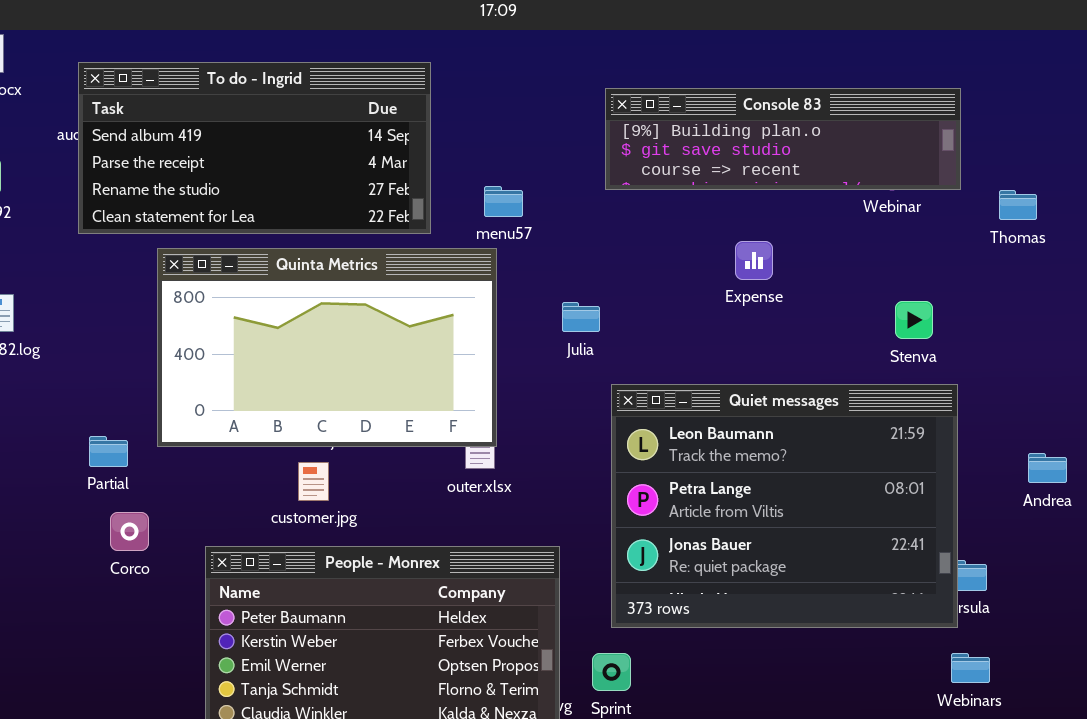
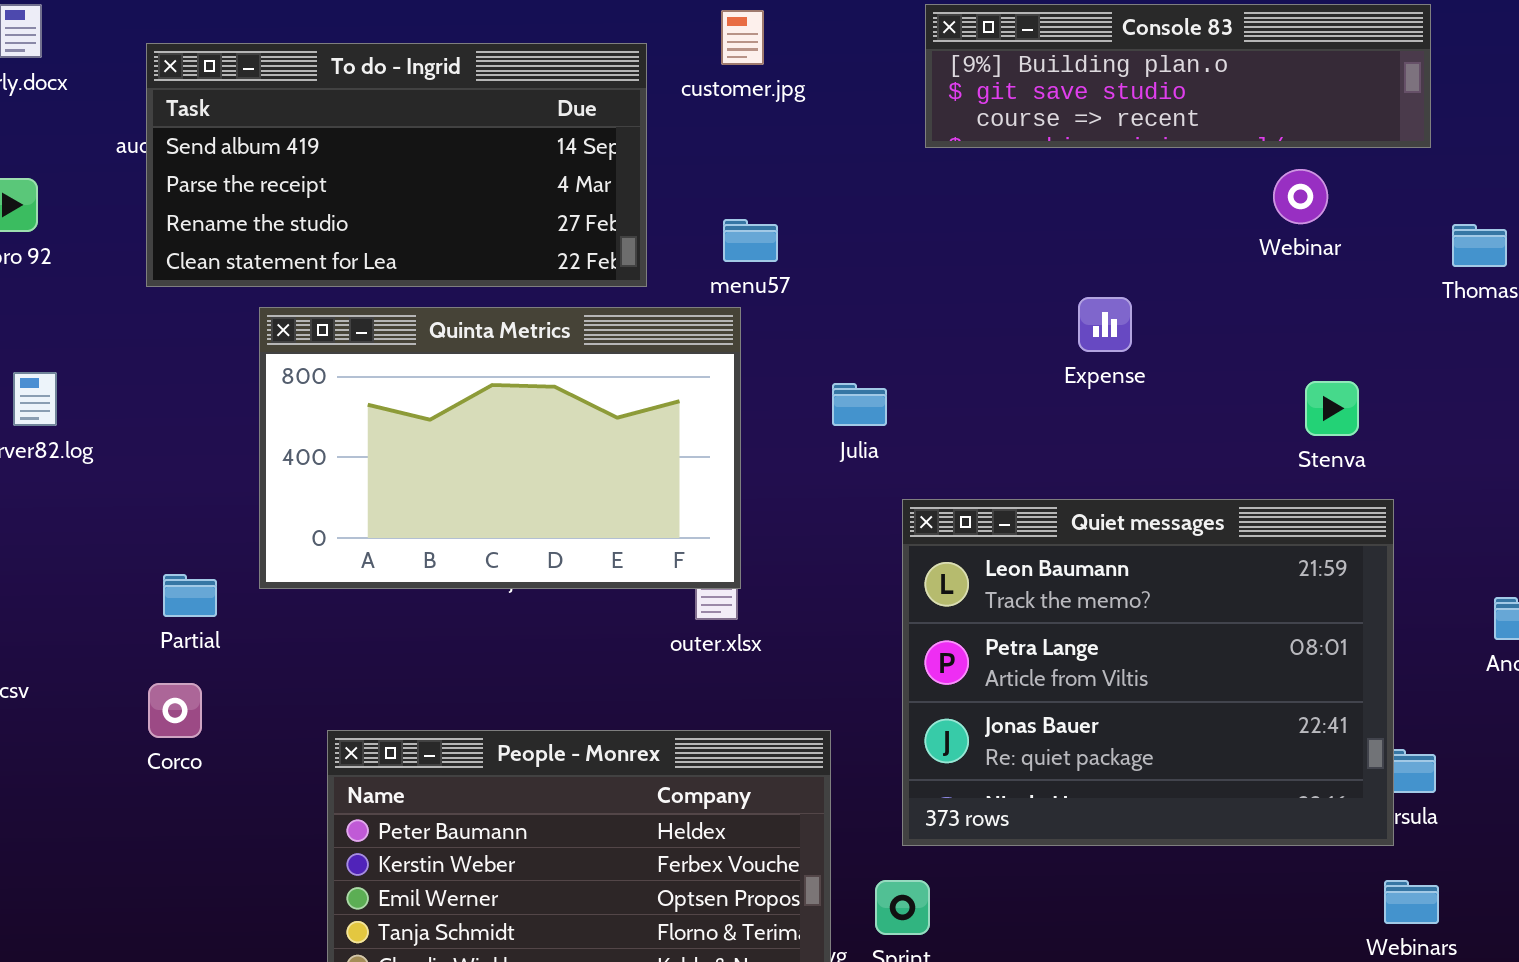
Console 83: [605,88,961,190] -> [925,4,1431,148], moved
customer.jpg: [298,462,329,501] -> [721,10,764,65], moved
Corco: [110,512,149,551] -> [148,683,202,738], moved

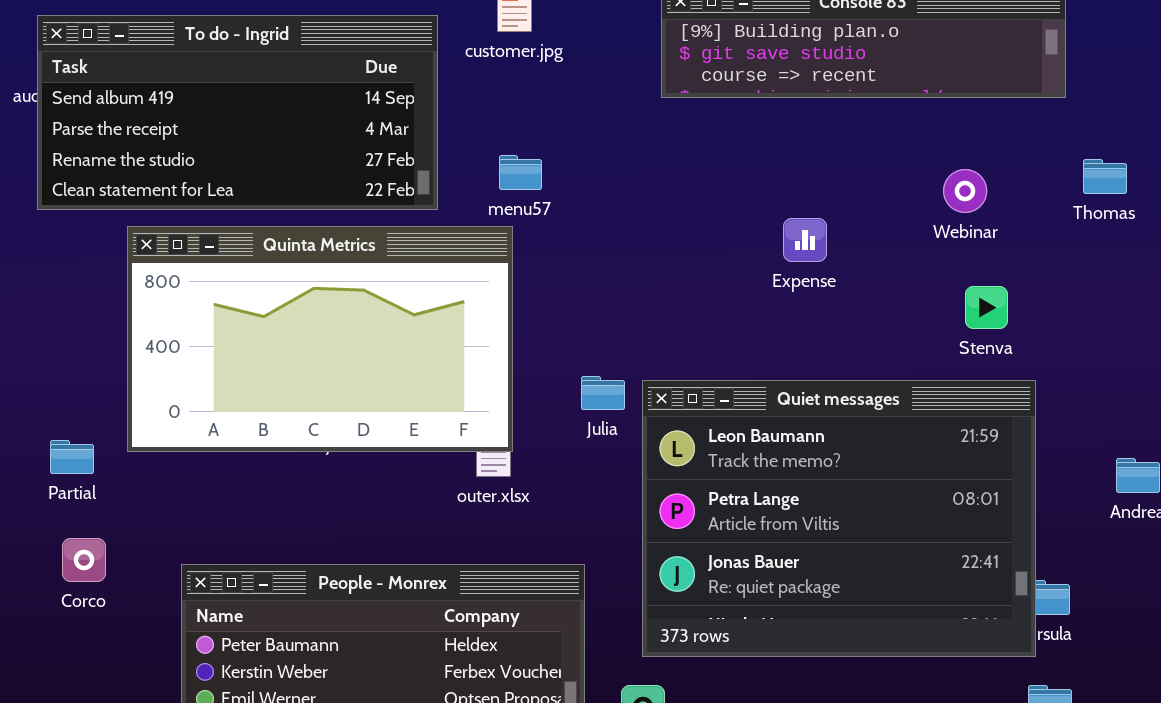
Webinar: [1273,169,1328,224] -> [943,169,987,213], moved
Julia: [832,383,887,426] -> [581,376,625,410], moved
Corco: [148,683,202,738] -> [62,538,106,582], moved

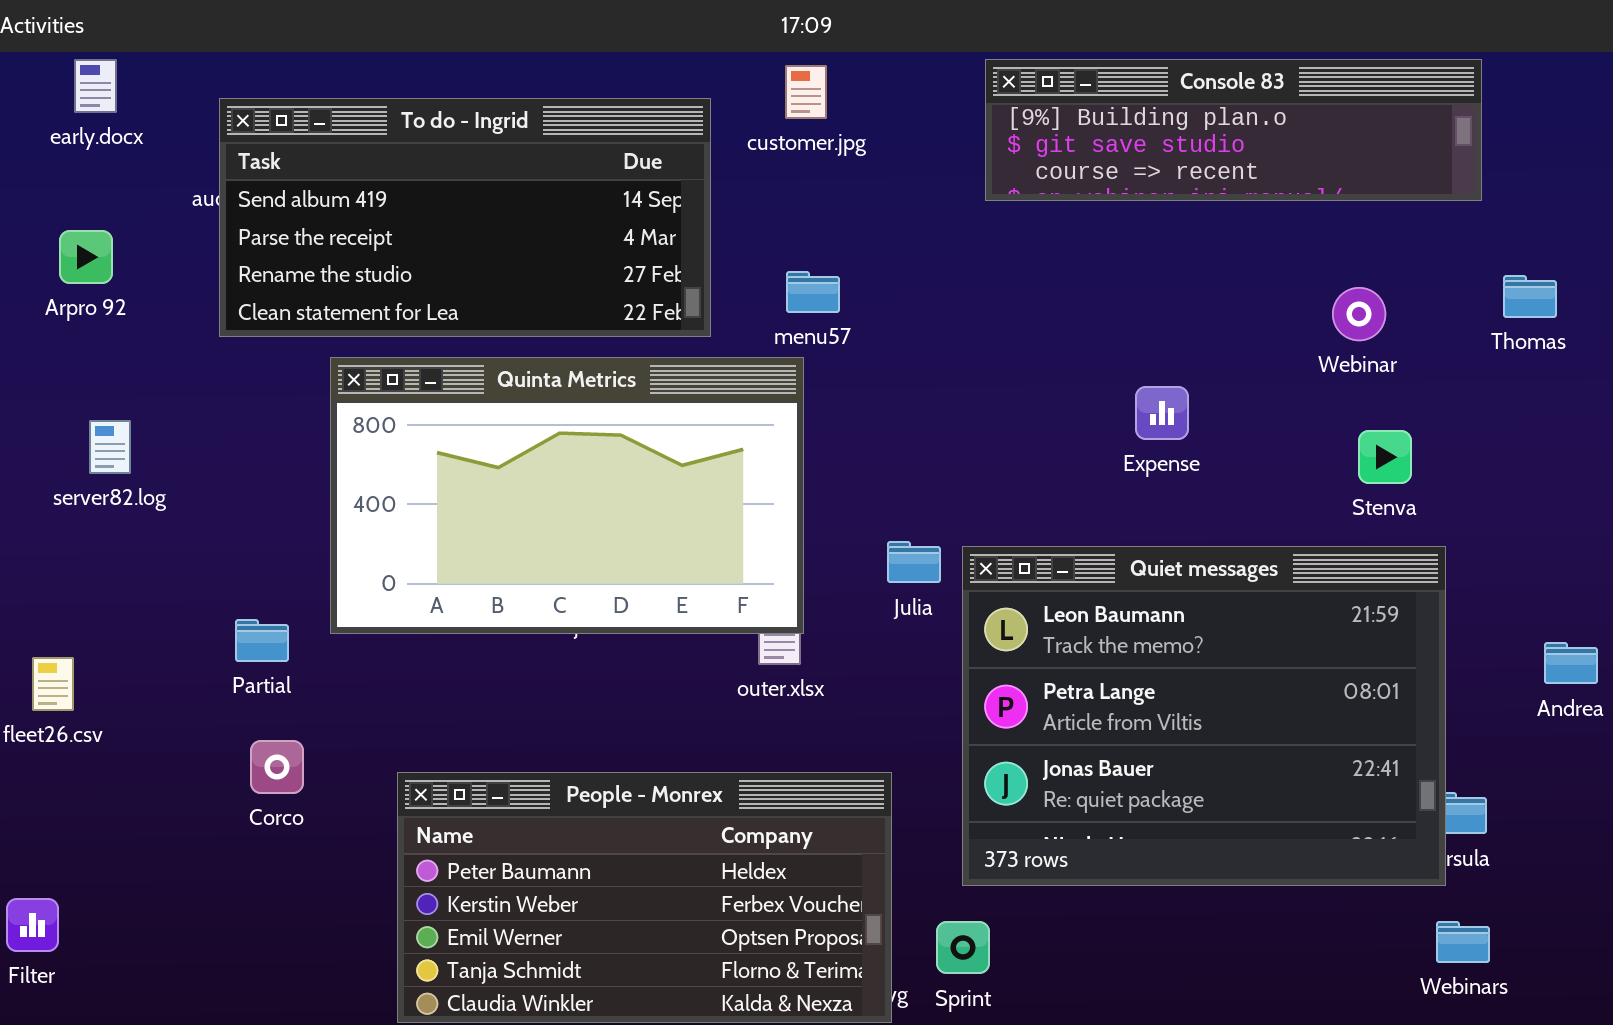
Expense: [783,218,827,262] -> [1135,386,1189,440], moved

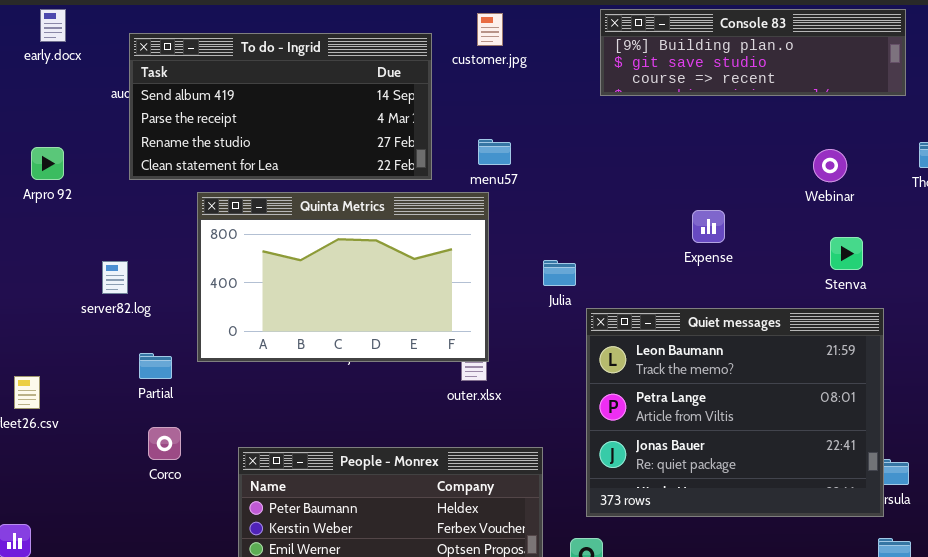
Arpro 92: [59,230,113,284] -> [31,147,64,180], moved
server82.log: [89,420,131,474] -> [102,261,128,294], moved
Julia: [887,541,941,583] -> [543,260,576,286], moved

